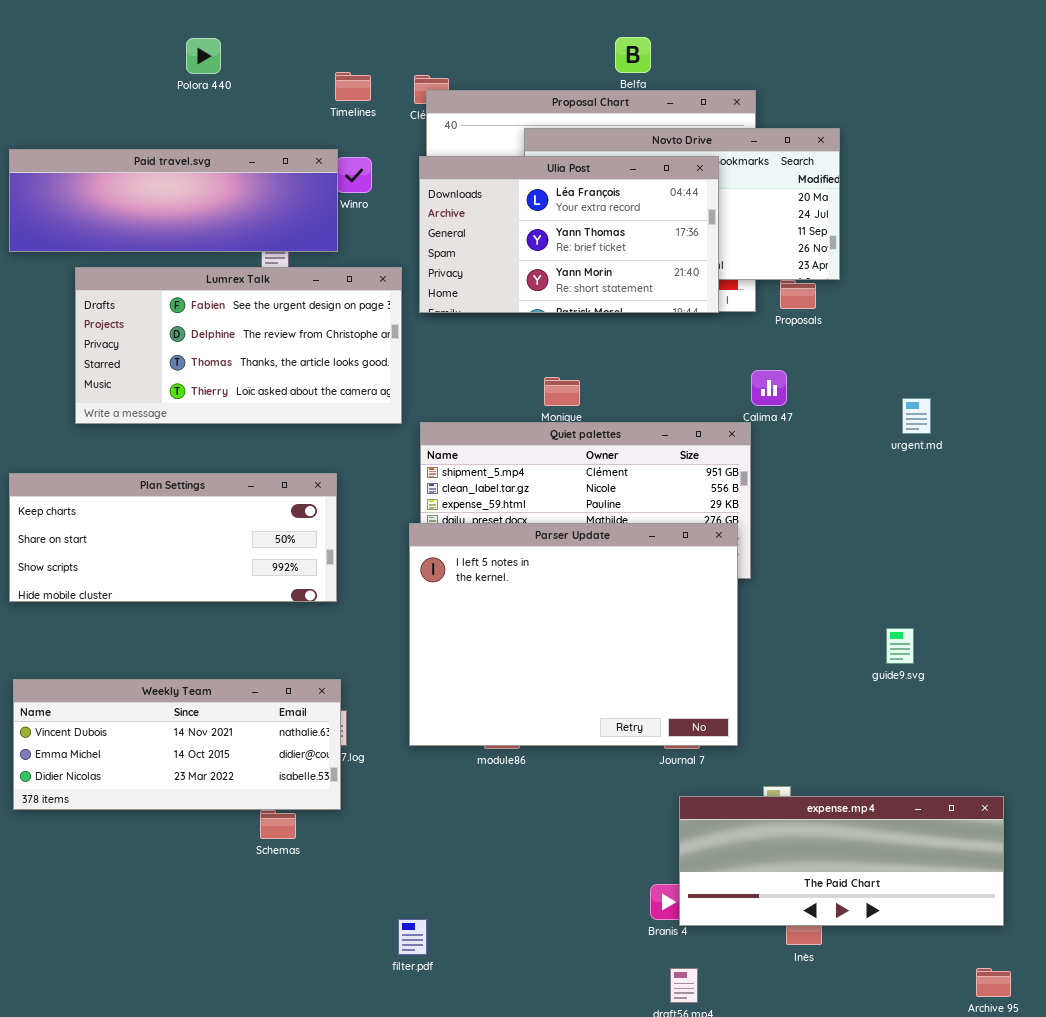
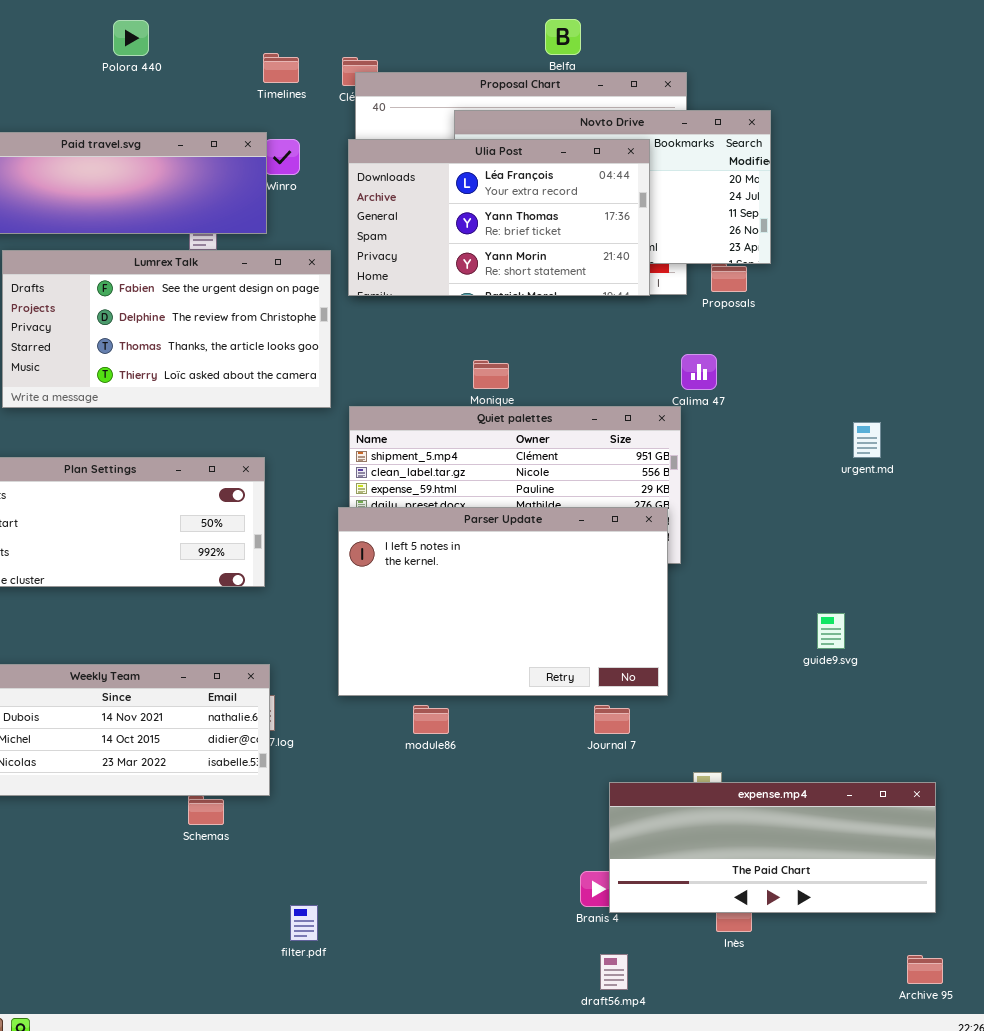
urgent.md: [902,398,931,434] -> [853,422,881,458], moved
Parser Update: [409,523,738,746] -> [338,507,668,696], resized
filter.pdf: [398,919,427,955] -> [290,905,318,941], moved

